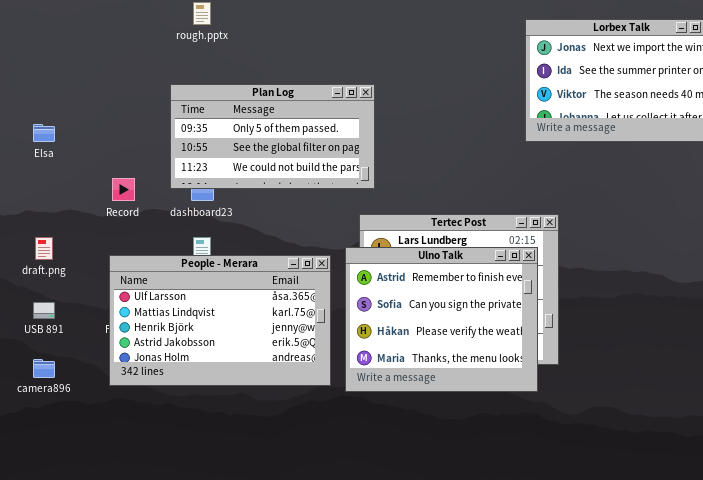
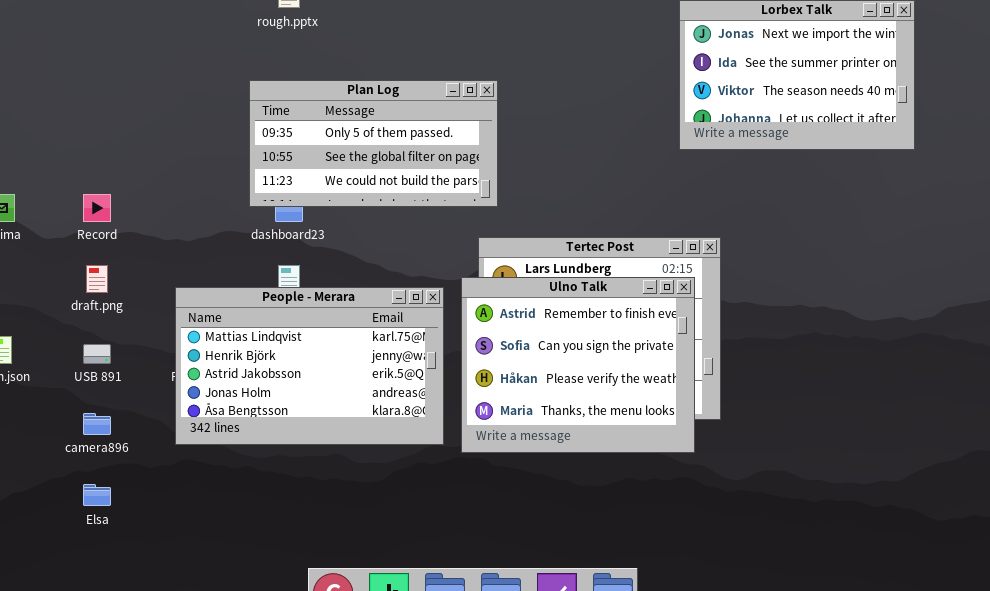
Elsa: [33,124,55,142] -> [83,484,111,506], moved
Record: [112,178,135,201] -> [83,194,111,222], moved
People - Merara: [109,255,331,386] -> [175,287,444,445], scrolled down 1 row

